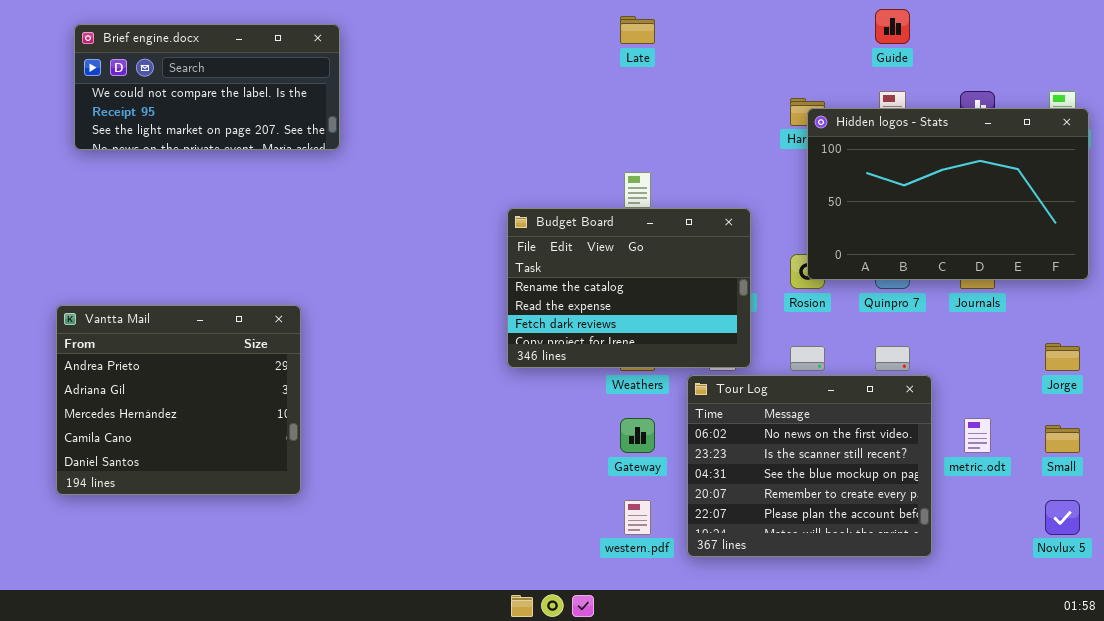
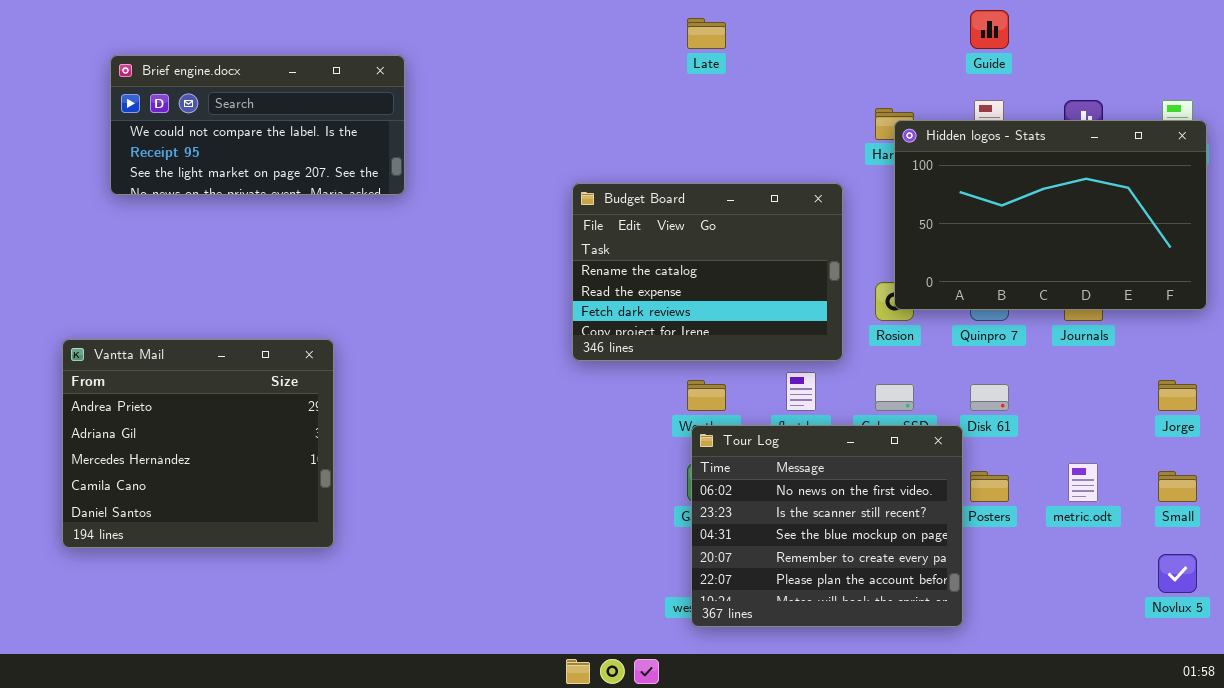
Brief engine.docx: [74,24,340,150] -> [110,55,405,195], moved
Budget Board: [507,208,751,368] -> [572,183,843,361], moved
Tour Log: [687,375,932,557] -> [691,425,963,627], moved

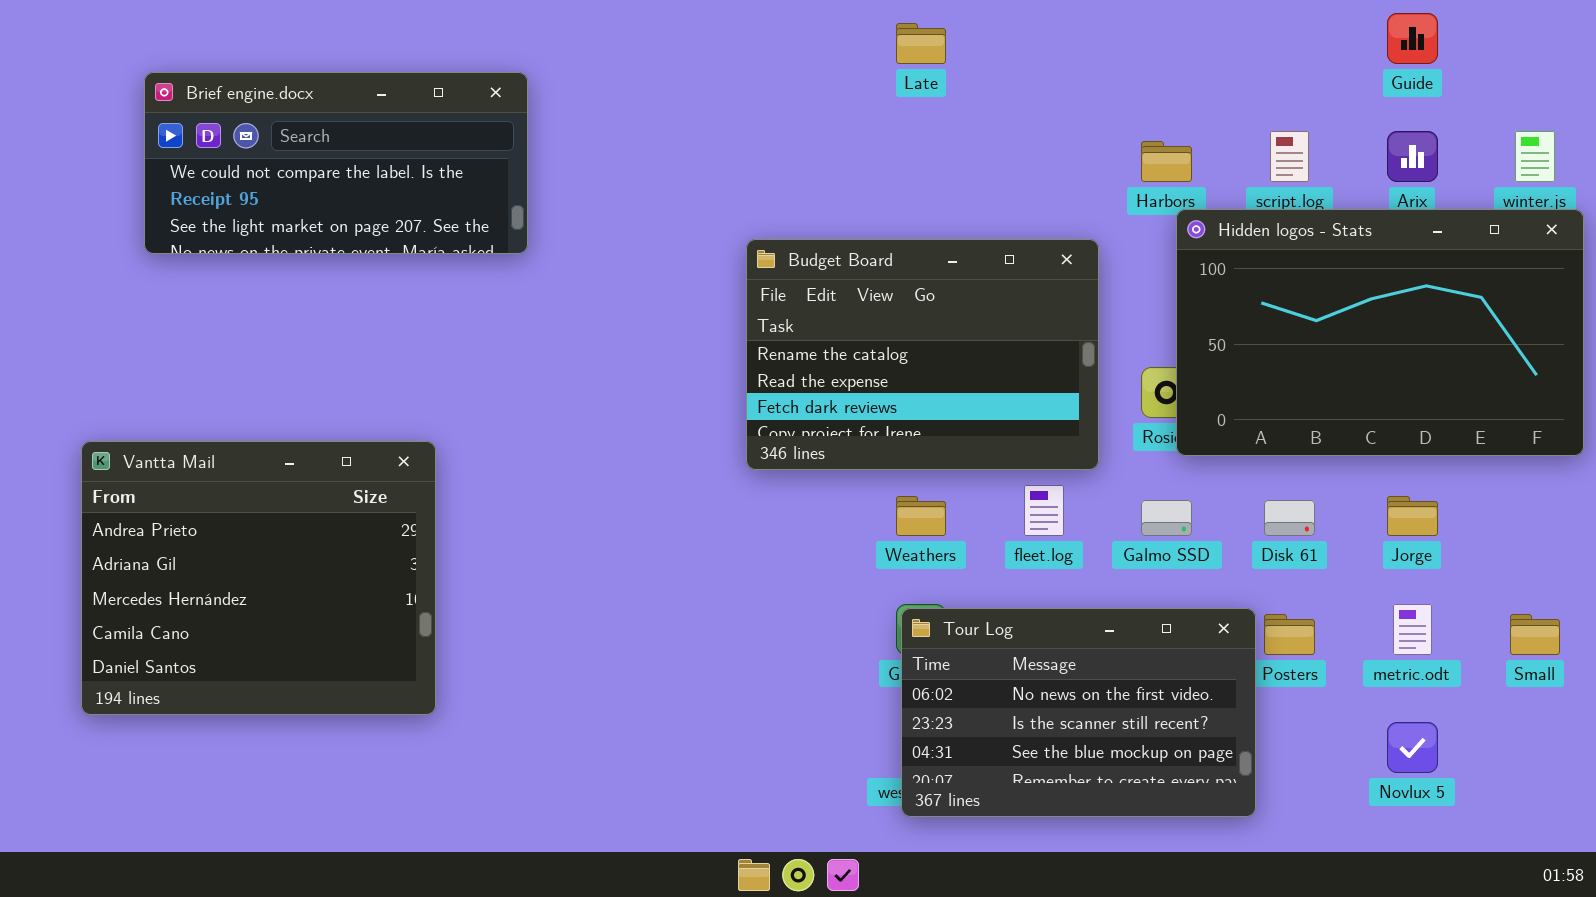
Guide: [970,10,1009,49] -> [1387,13,1438,64], moved
Hidden logos - Stats: [894,120,1207,310] -> [1176,209,1584,456], moved
Jorge: [1158,380,1197,411] -> [1387,496,1438,536], moved
Tour Log: [691,425,963,627] -> [901,608,1256,817], resized
Novlux 5: [1158,554,1197,593] -> [1387,722,1438,773], moved

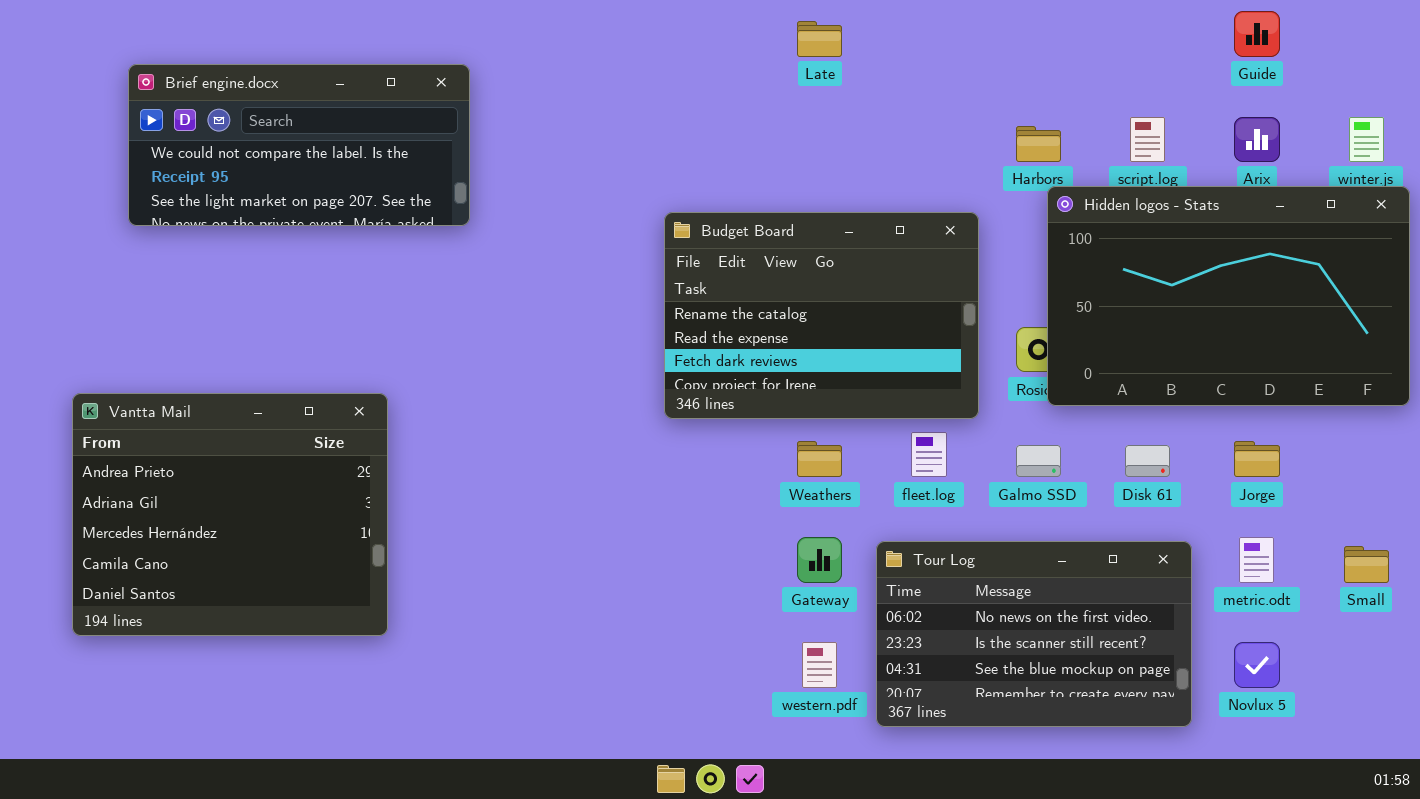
Tour Log: [901,608,1256,817] -> [876,541,1192,727], moved

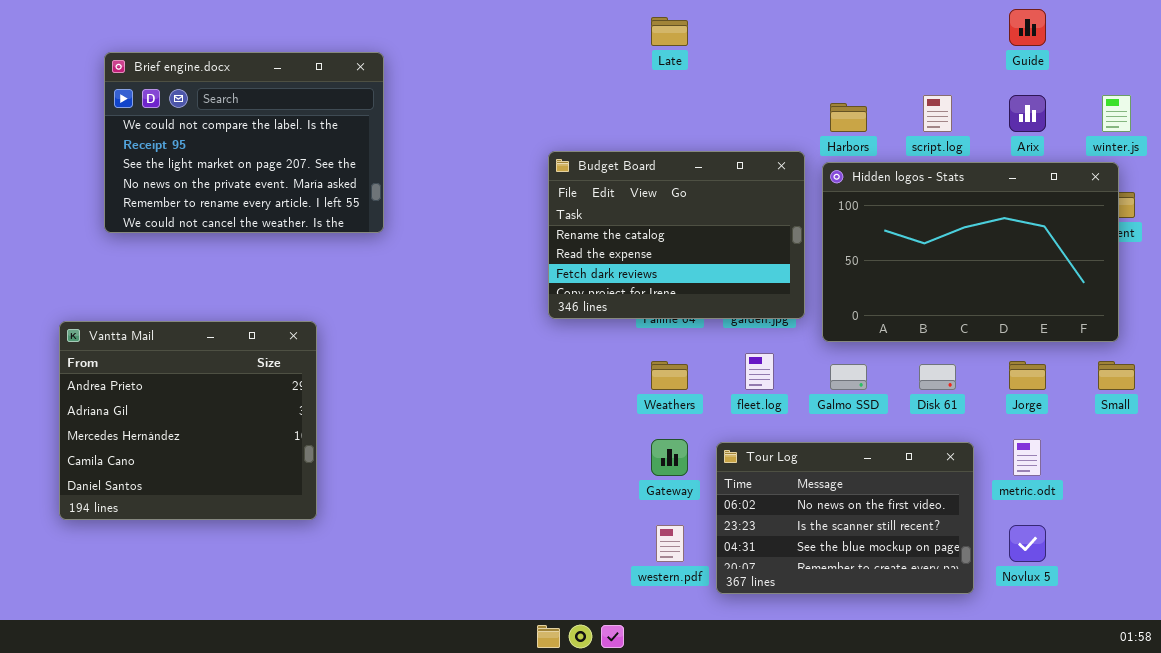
Brief engine.docx: [128,64,470,226] -> [104,52,384,233], resized
Hidden logos - Stats: [1047,186,1410,406] -> [822,162,1119,342], moved
Budget Board: [664,212,979,419] -> [548,151,805,319], moved
Small: [1344,546,1389,583] -> [1098,361,1135,390], moved

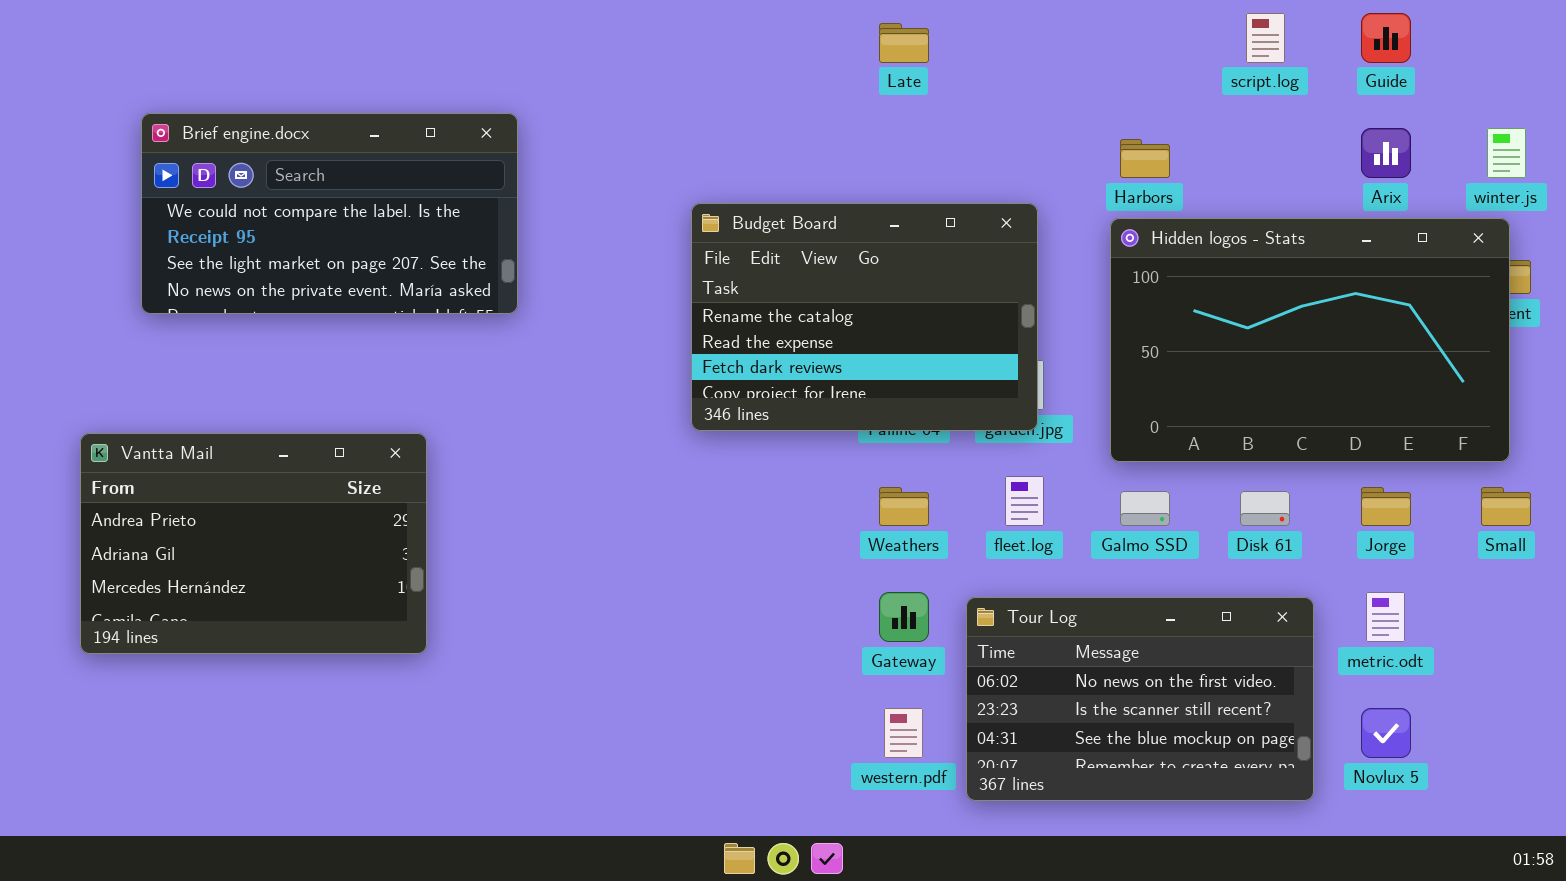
Brief engine.docx: [104,52,384,233] -> [141,113,518,314], resized
script.log: [923,95,952,132] -> [1246,13,1285,63], moved
Budget Board: [548,151,805,319] -> [691,203,1038,431], moved
Vantta Mail: [59,321,317,520] -> [80,433,427,654], resized

